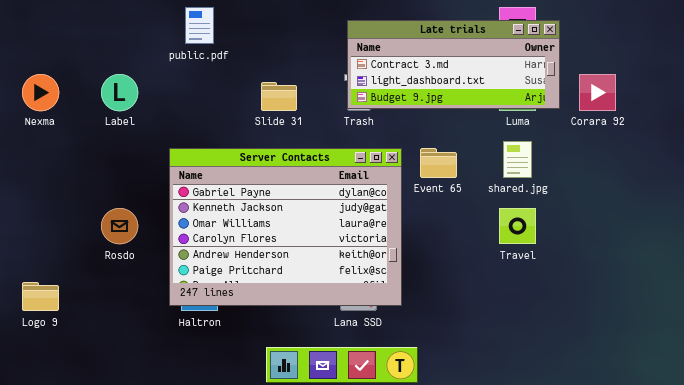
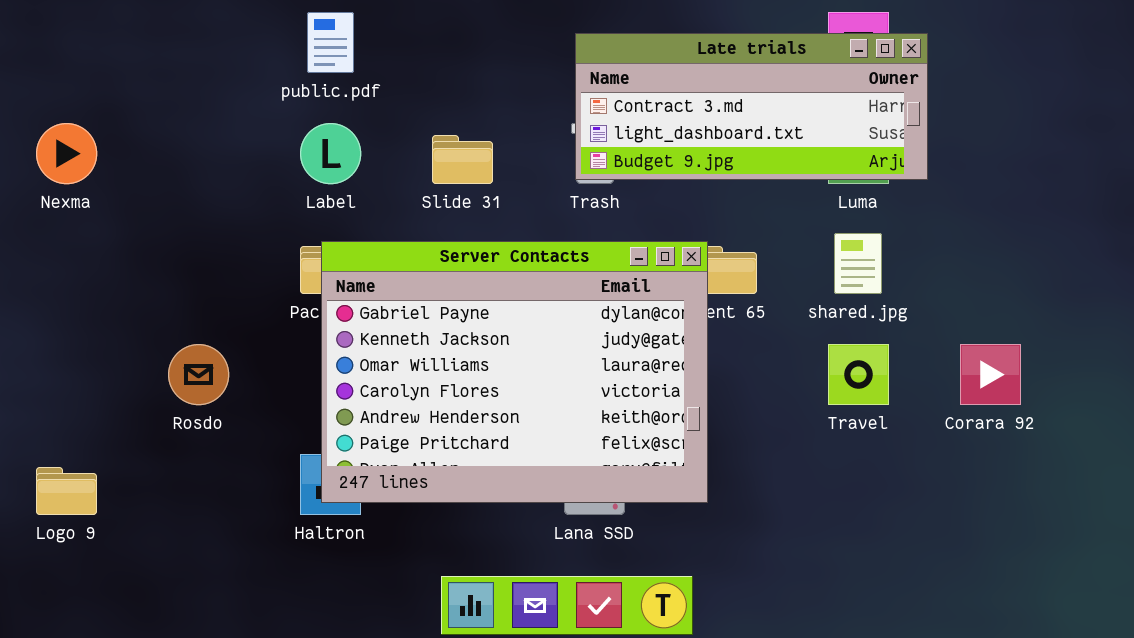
Label: [101,74,138,111] -> [300,123,361,184], moved
Corara 92: [579,74,616,111] -> [960,344,1021,405], moved
Server Contacts: [169,148,402,306] -> [321,241,708,503], moved

